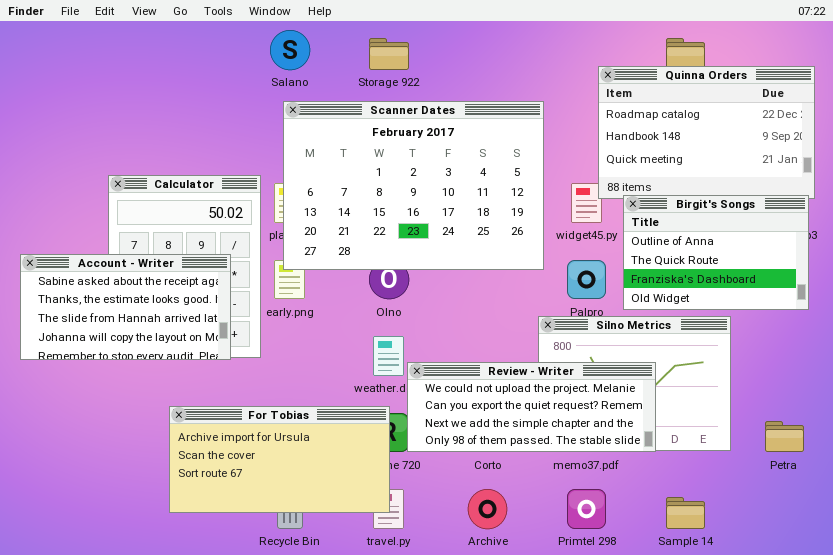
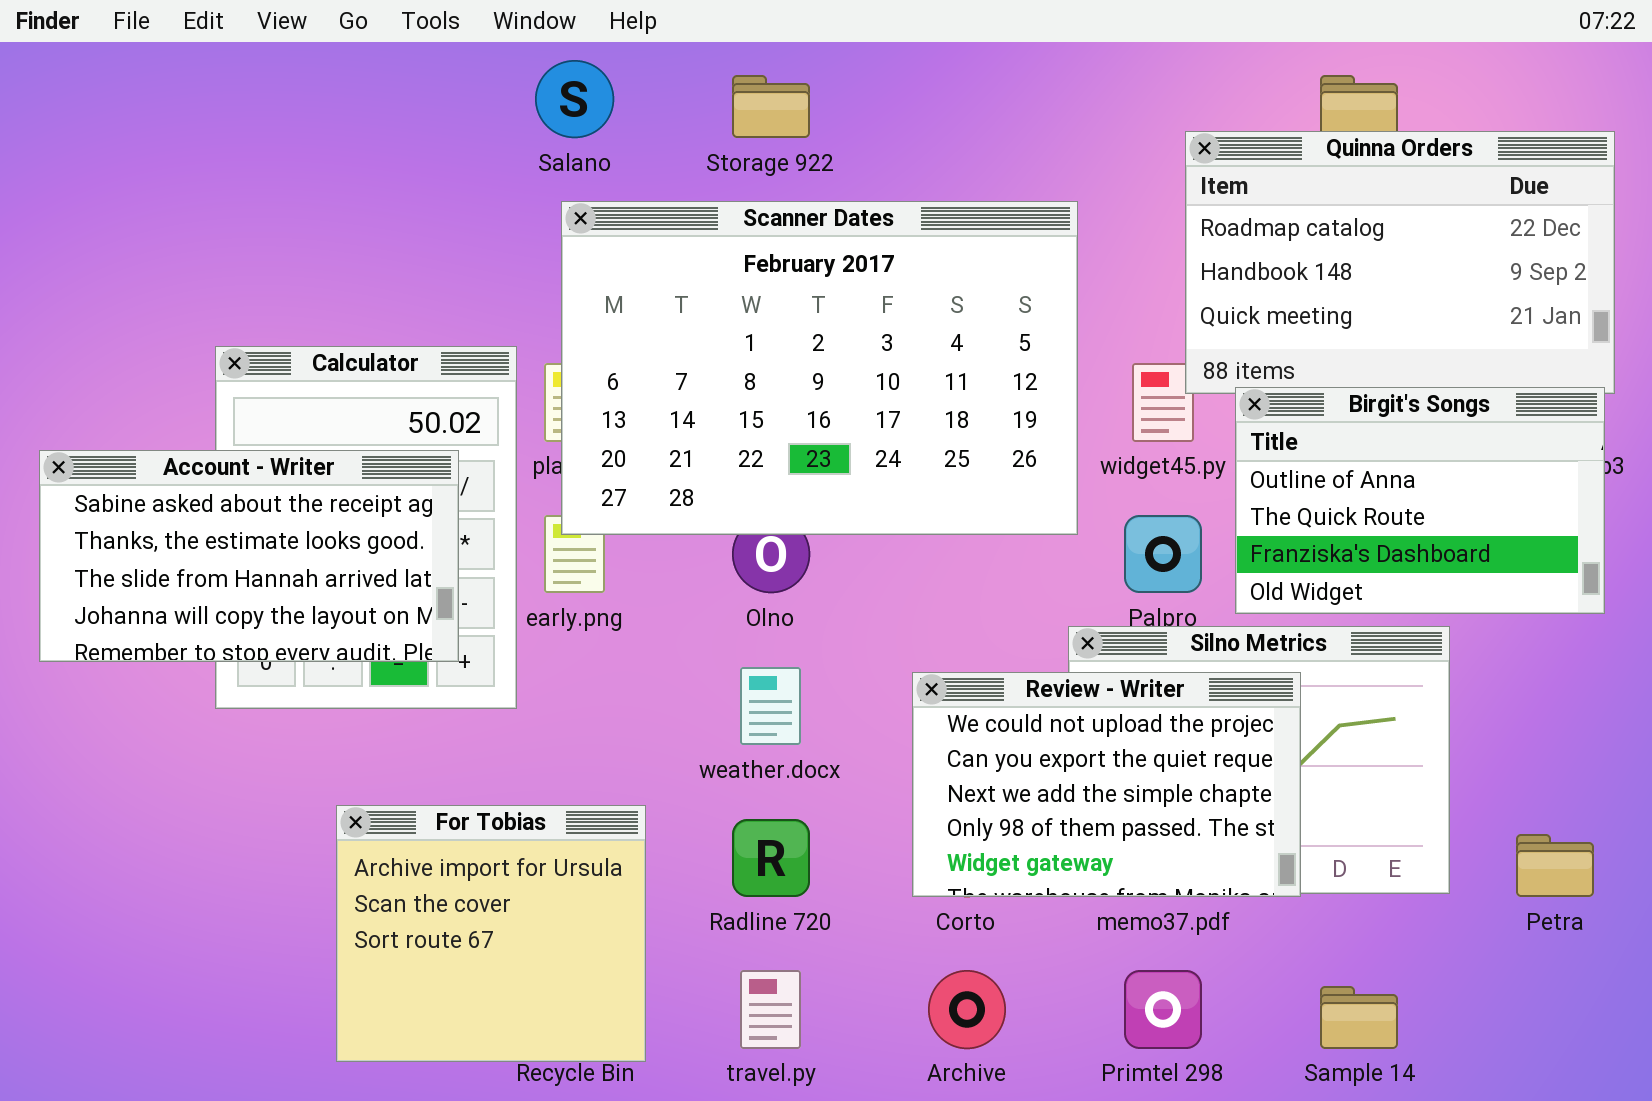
Account - Writer: [20,254,231,360] -> [39,450,459,662], moved
Review - Writer: [407,362,656,452] -> [912,672,1301,897], resized
For Tobias: [169,406,390,513] -> [336,805,646,1062], resized

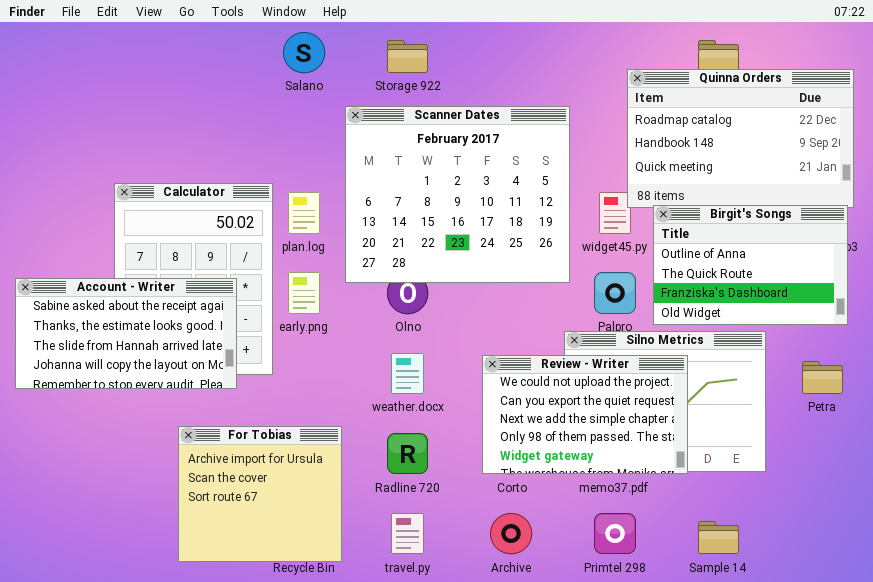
Scanner Dates: [561,201,1078,535] -> [345,106,570,283], resized
Account - Writer: [39,450,459,662] -> [15,278,237,389], moved
Petra: [1516,834,1594,897] -> [802,361,843,394], moved

